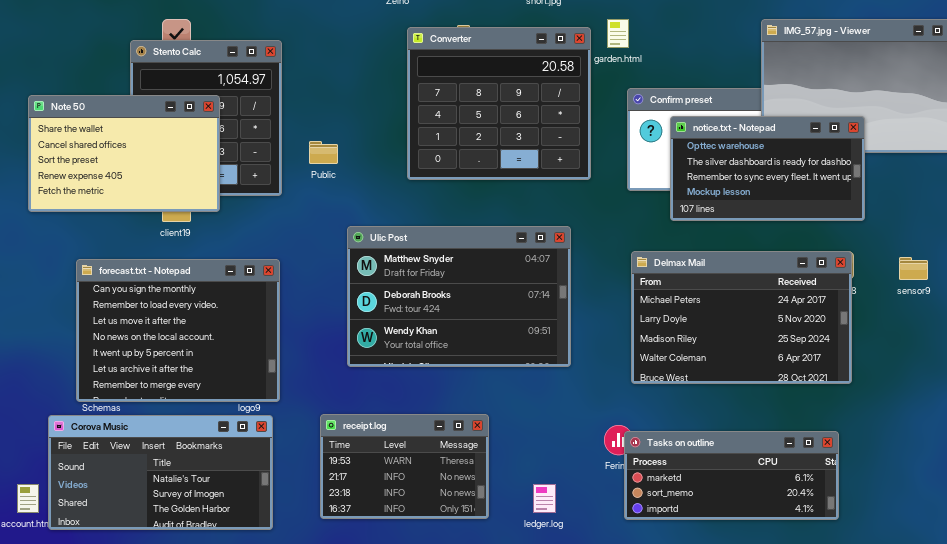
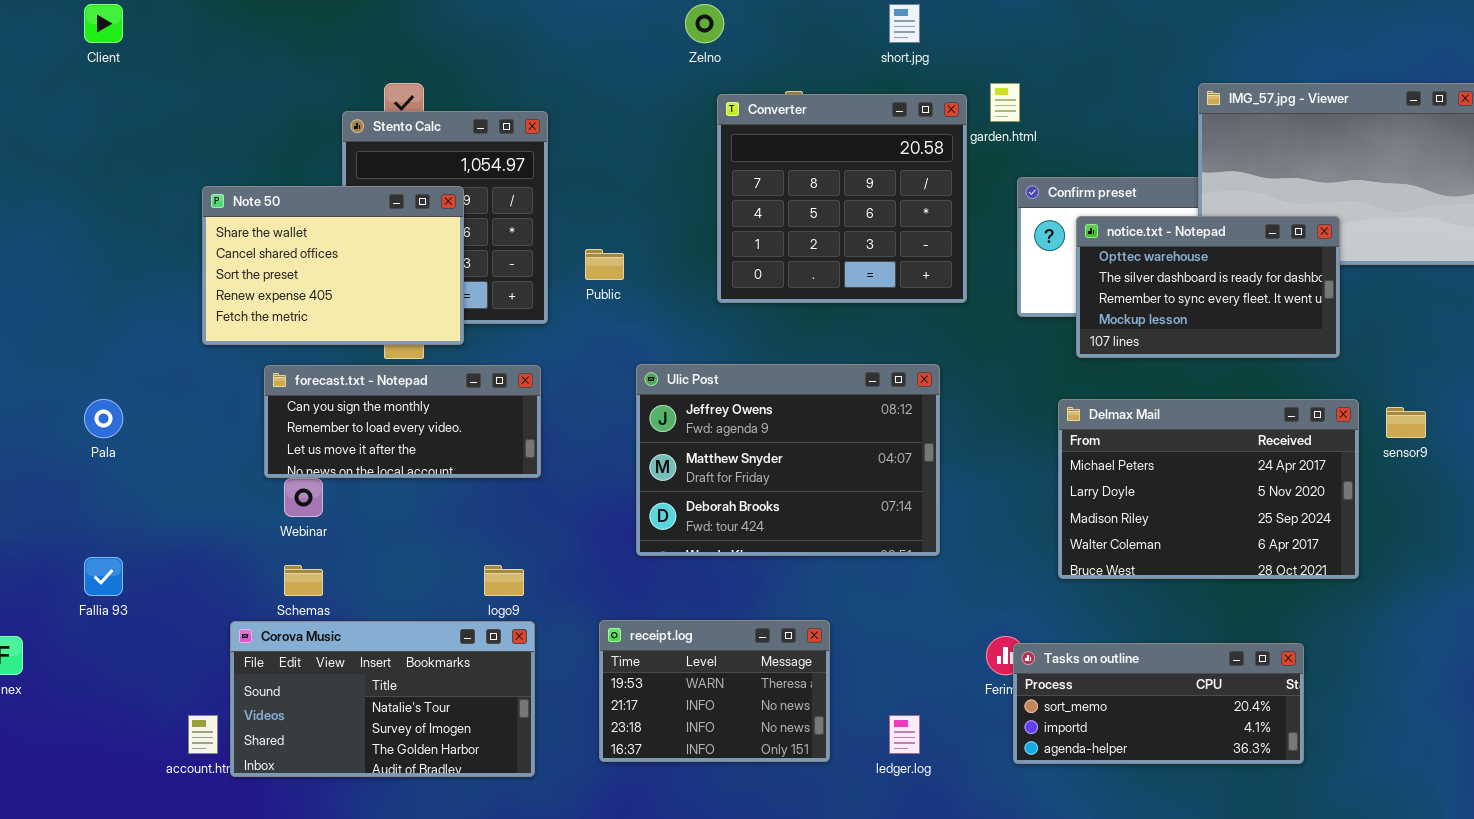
Ulic Post: [347,226,571,367] -> [636,364,940,556], scrolled up 1 row
Delmax Mail: [631,251,852,384] -> [1058,399,1359,579], moved
forecast.txt - Notepad: [76,259,280,402] -> [264,365,541,478], moved, resized
Tasks on outline: [624,431,839,520] -> [1013,643,1304,764], scrolled down 1 row

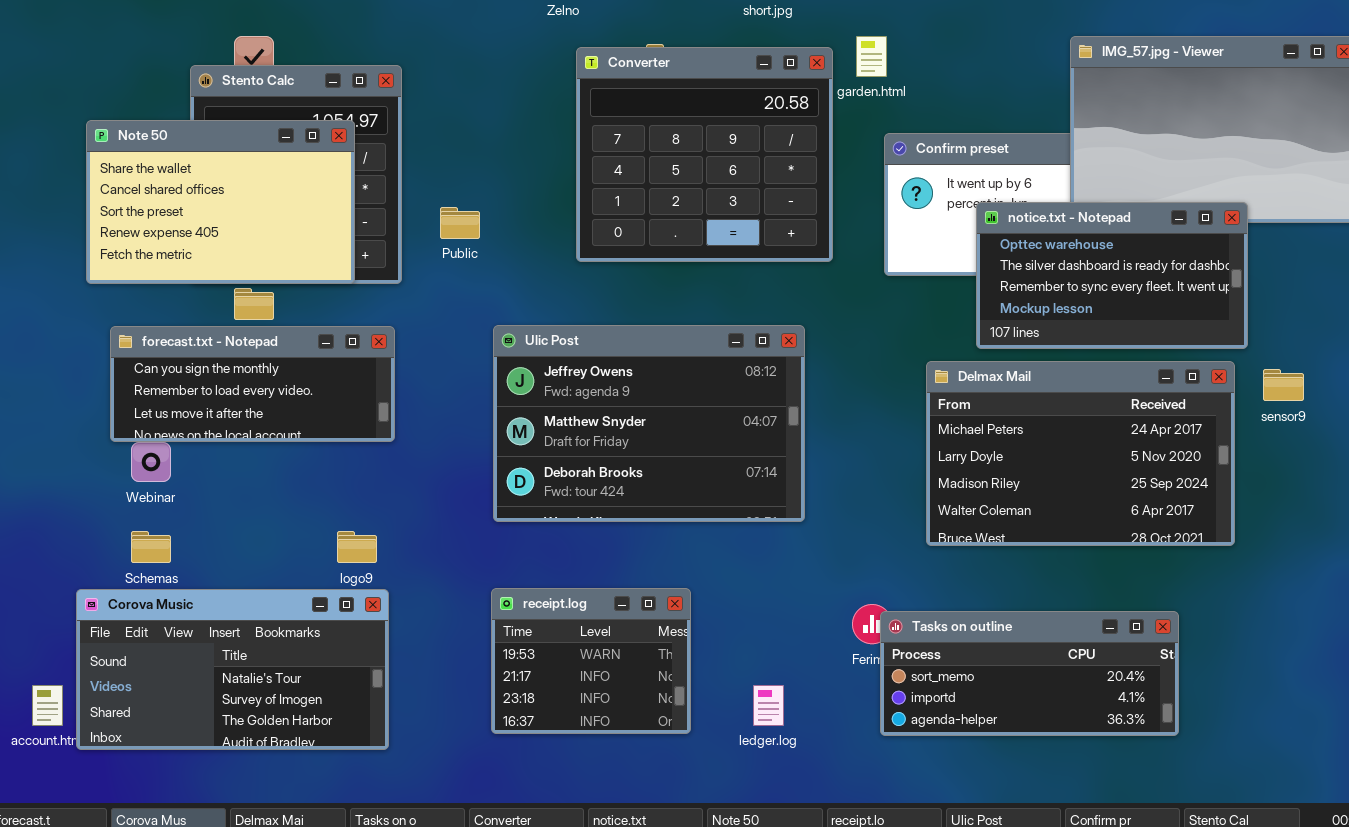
Note 50: [202,186,464,345] -> [86,120,355,284], moved
notice.txt - Notepad: [1076,216,1340,358] -> [976,202,1248,349], moved
receipt.log: [599,620,830,762] -> [491,588,691,734], resized

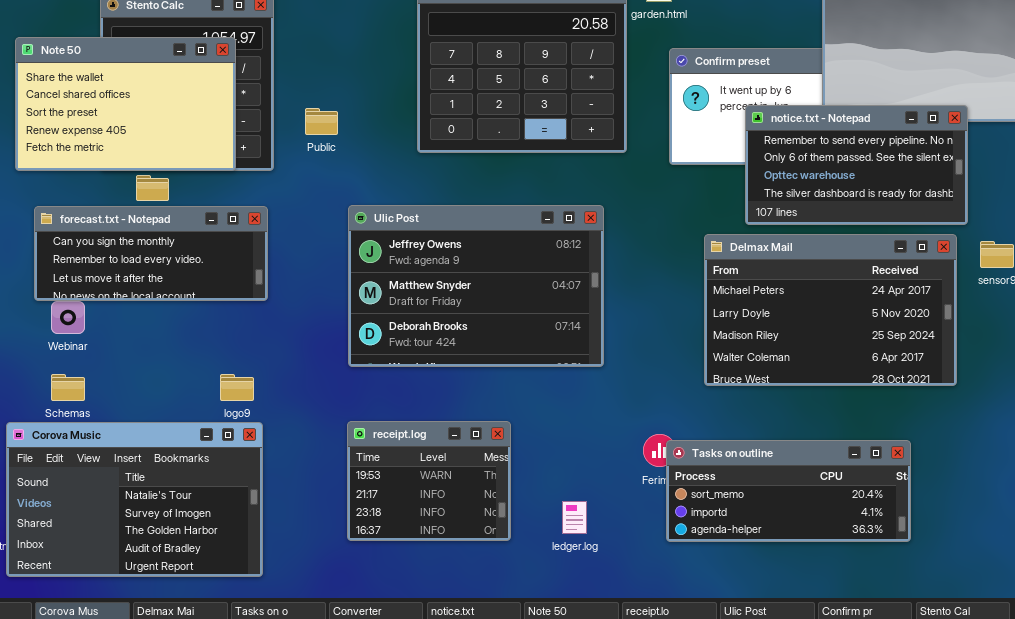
notice.txt - Notepad: [976,202,1248,349] -> [745,105,968,225], scrolled up 2 rows
Corova Music: [76,589,389,750] -> [6,422,263,577], resized

